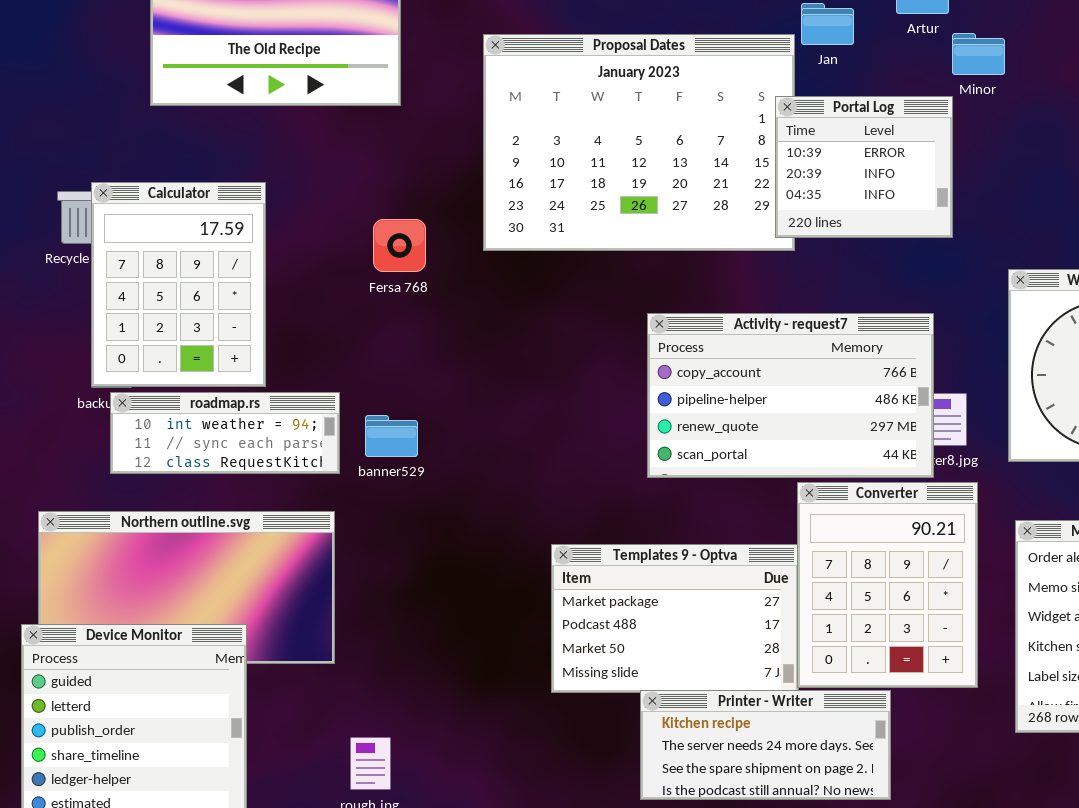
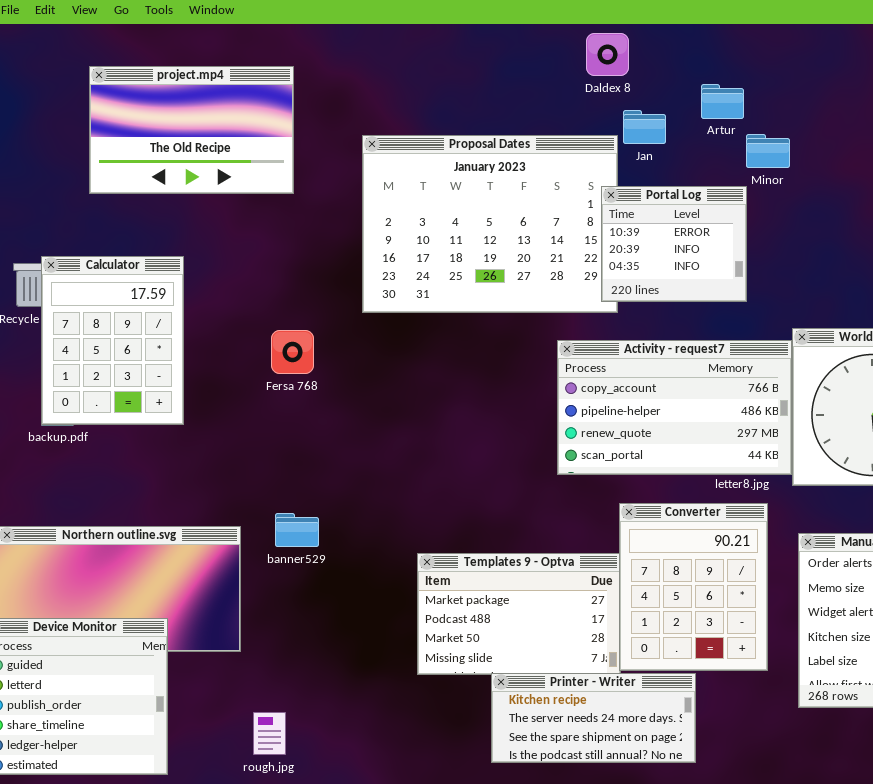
Fersa 768: [373,219,426,272] -> [271,330,314,374], moved
Activity - request7: [647,313,934,478] -> [557,340,792,475], moved
roadmap.rs: [110,392,340,474] -> none, closed
banner529: [365,415,418,457] -> [275,513,319,547], moved

